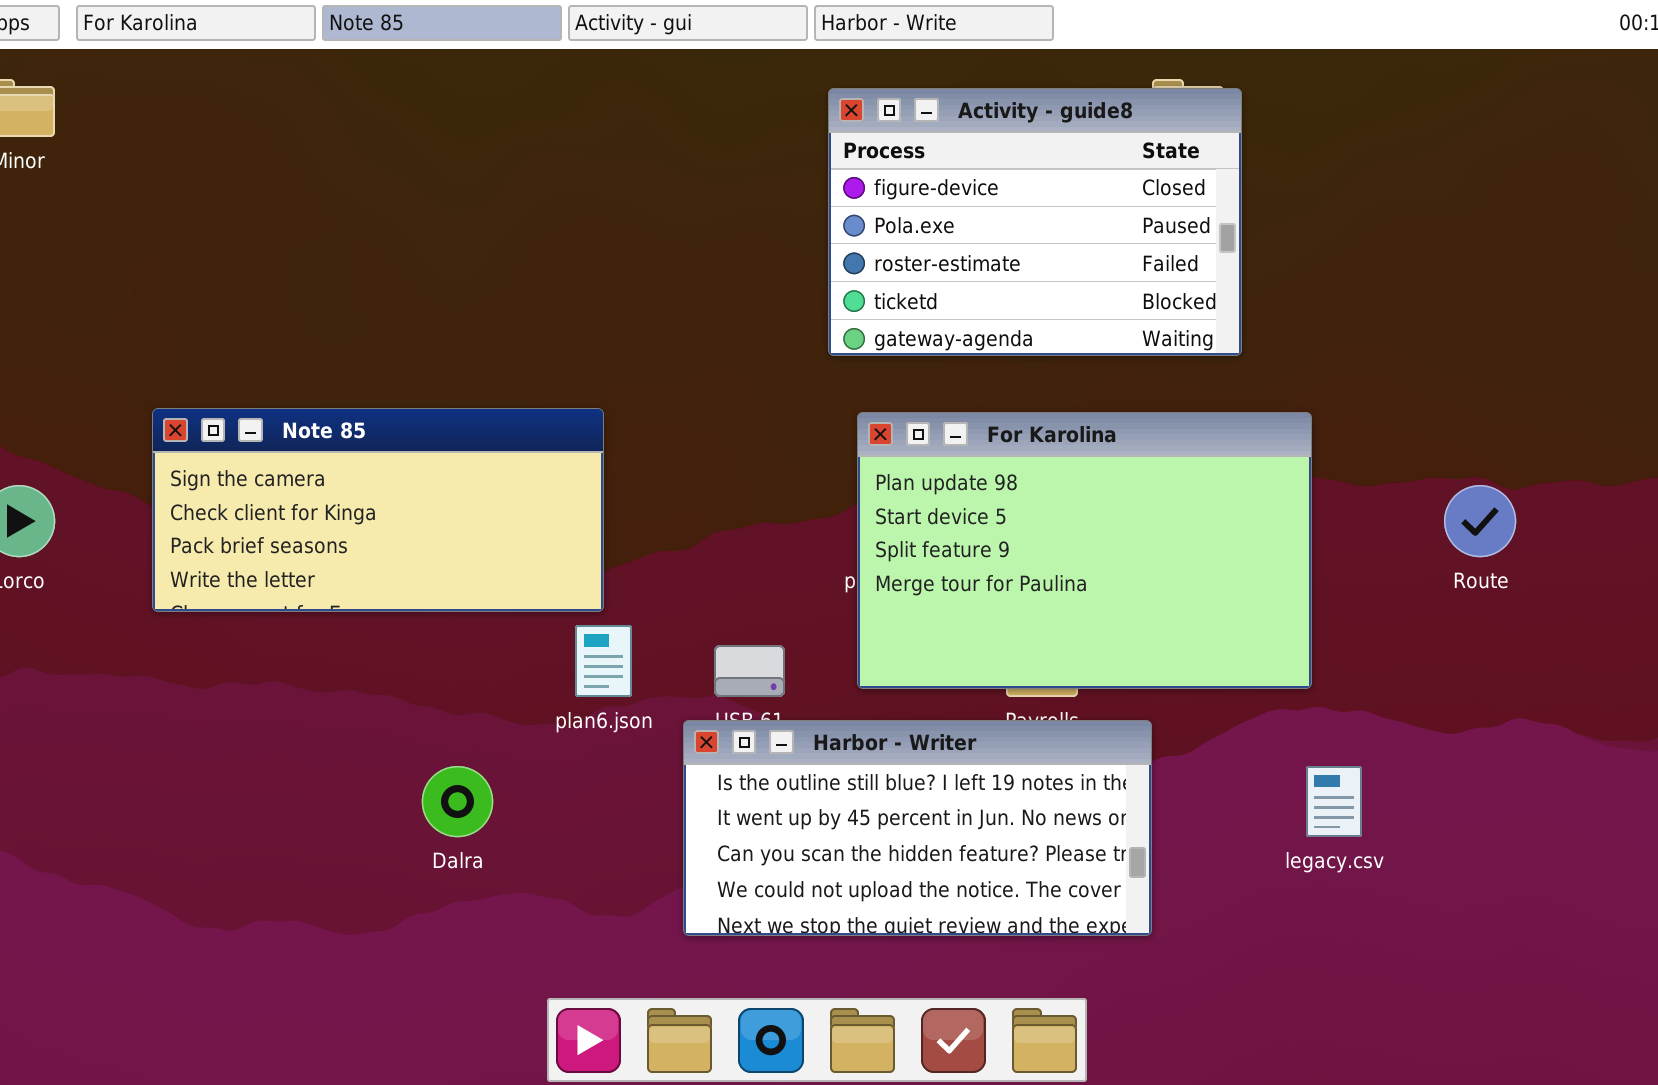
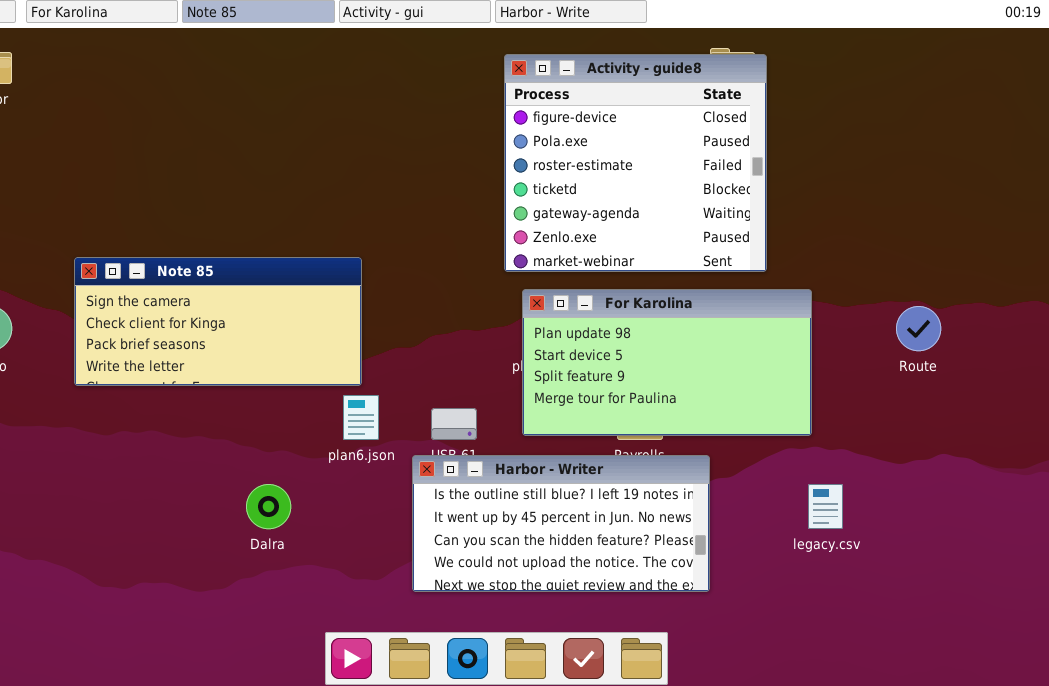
Activity - guide8: [828,88,1242,356] -> [504,54,767,272], resized
For Karolina: [857,412,1312,689] -> [522,289,812,436], resized

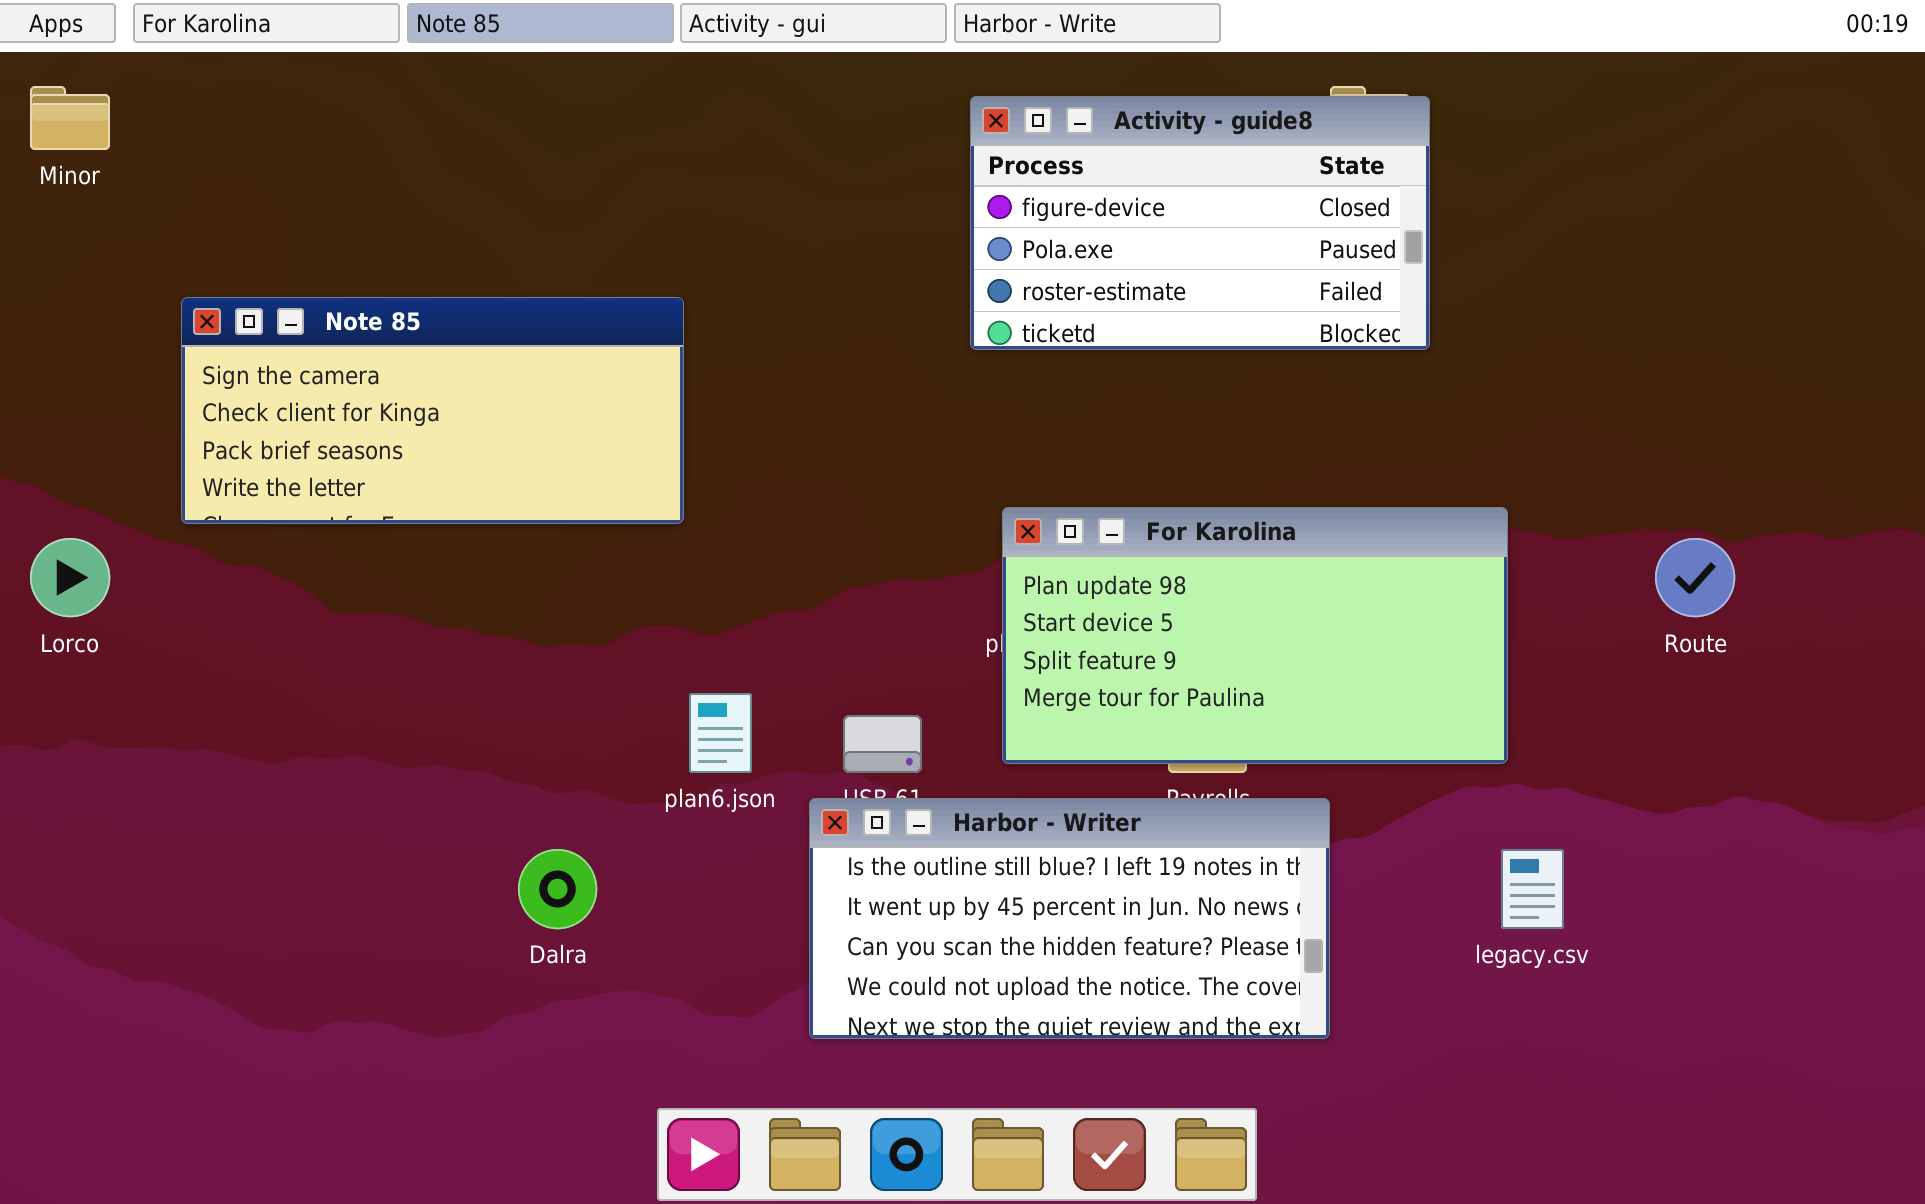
Activity - guide8: [504,54,767,272] -> [970,96,1430,350], resized
Note 85: [74,257,362,386] -> [181,297,684,524], moved

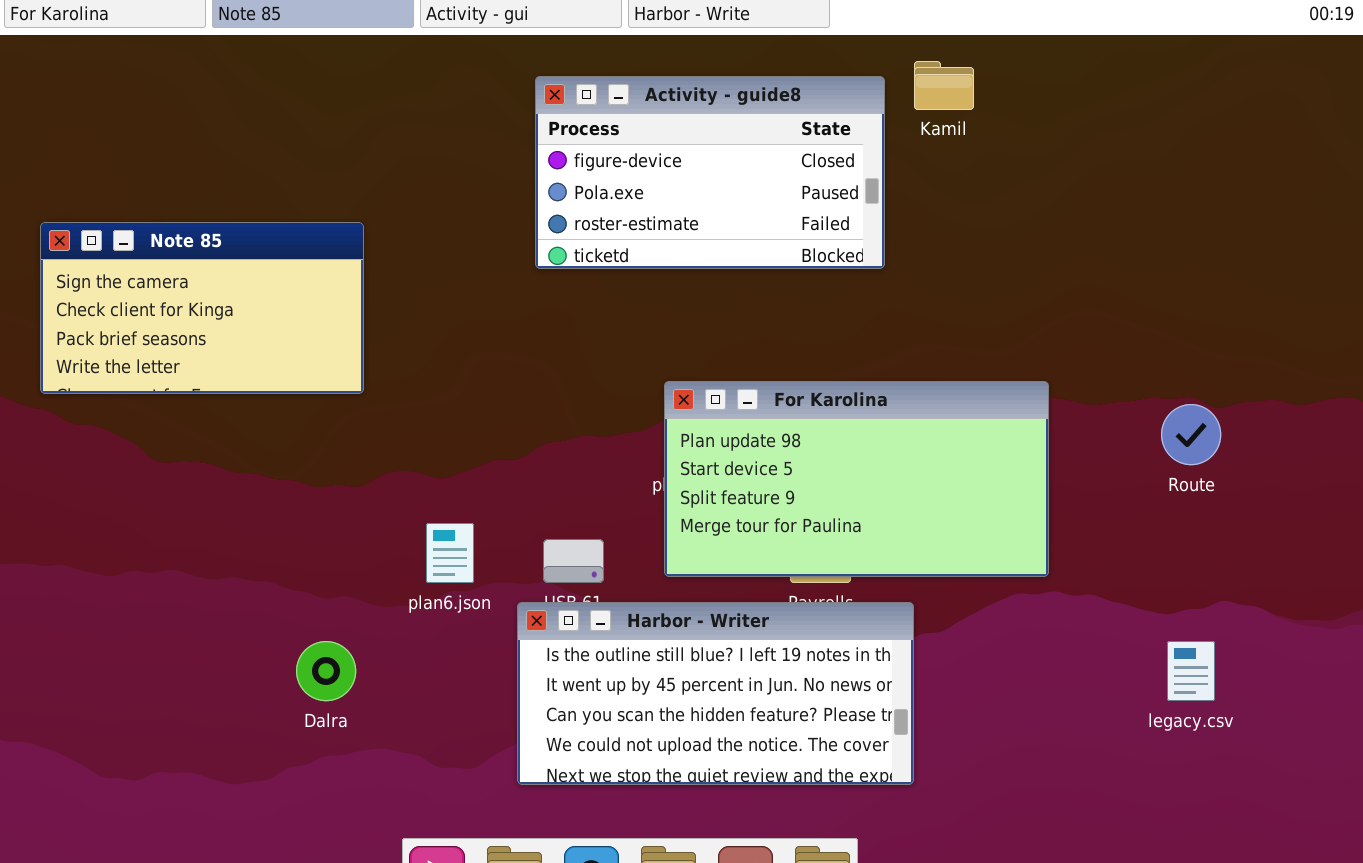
Activity - guide8: [970,96,1430,350] -> [535,76,885,269], moved
Note 85: [181,297,684,524] -> [40,222,364,394], resized
legacy.csv: [1501,849,1564,929] -> [1167,641,1215,701], moved

